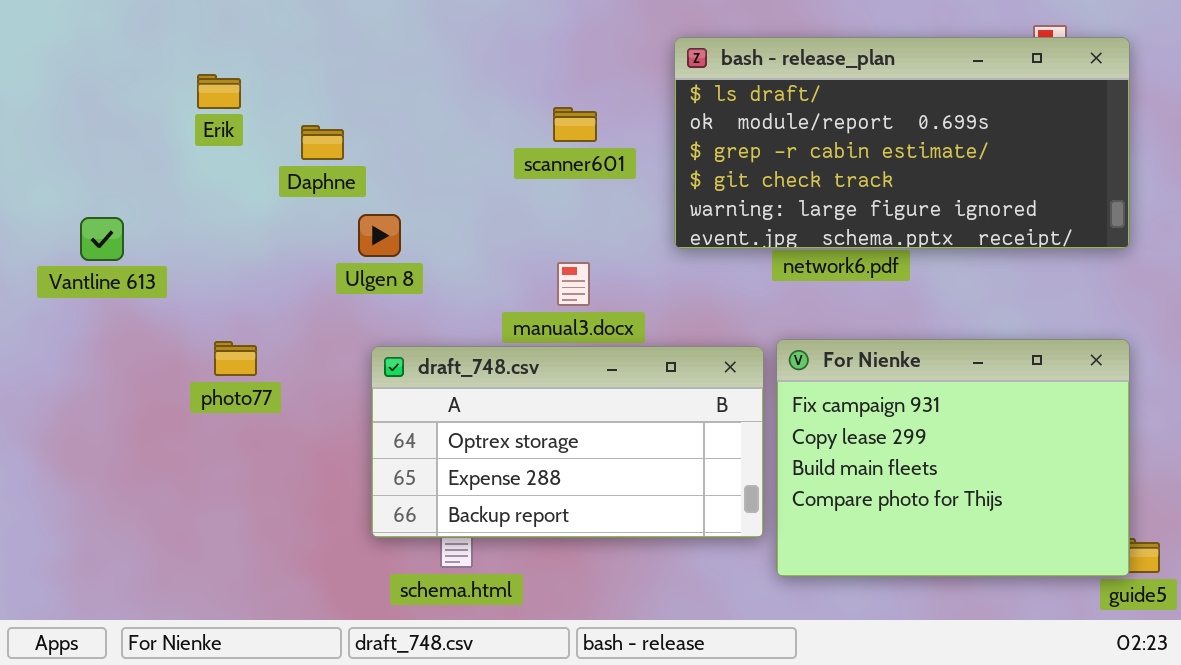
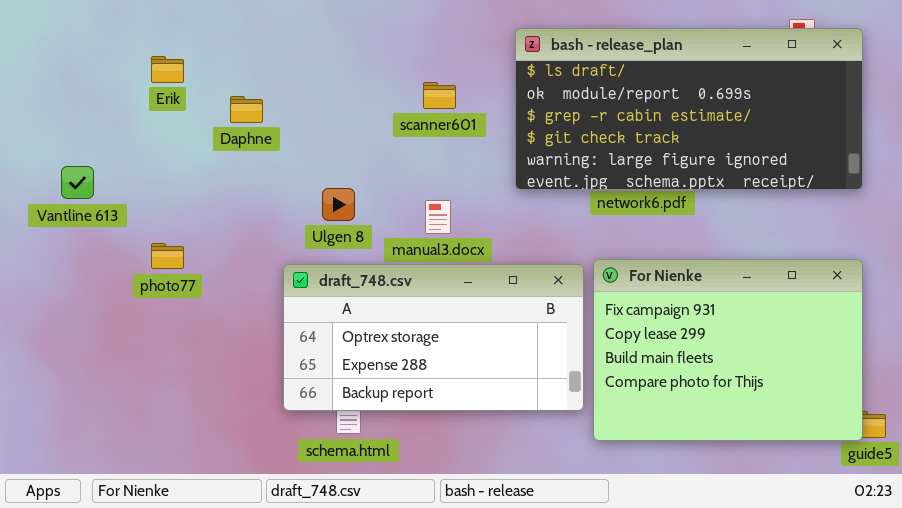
Ulgen 8: [358,214,401,257] -> [322,188,355,221], moved
photo77: [214,341,257,376] -> [151,243,184,269], moved

